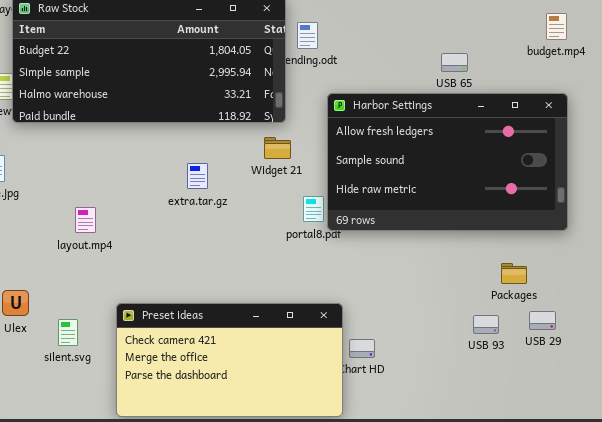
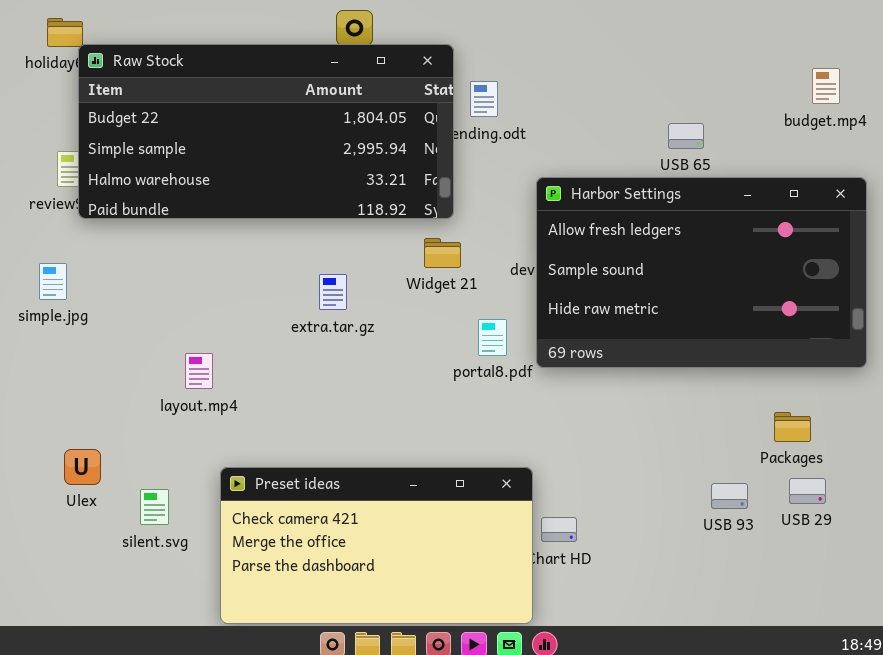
Harbor Settings: [327,93,568,231] -> [536,177,867,368], moved
layout.mp4: [75,207,96,233] -> [185,353,213,389], moved
Packages: [501,263,527,284] -> [774,412,811,442], moved

